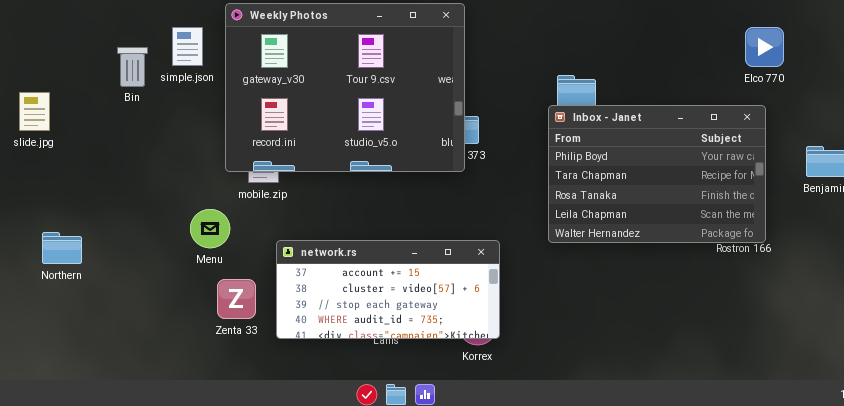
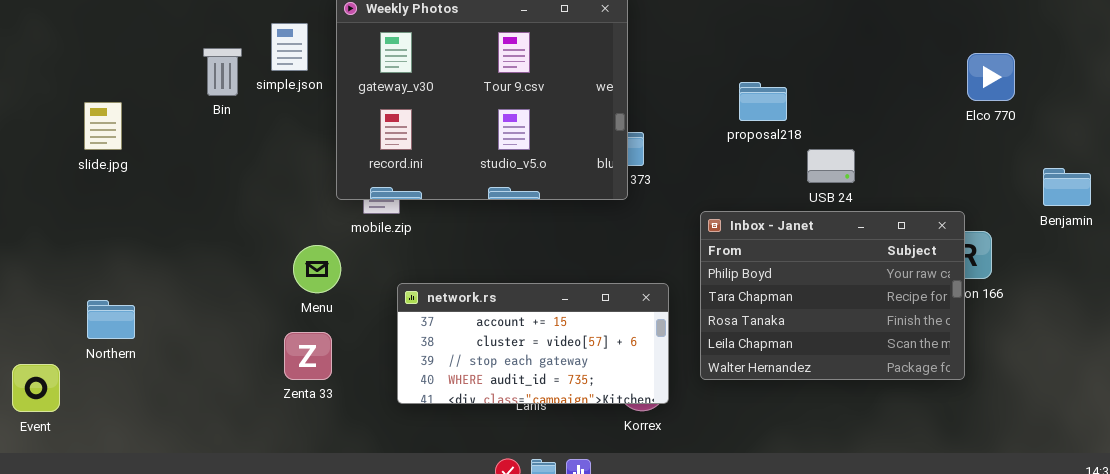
Elco 770: [745,27,784,67] -> [967,53,1015,101], moved
Inbox - Janet: [548,105,766,243] -> [700,211,965,380], moved
Northern: [42,232,82,264] -> [87,300,135,339], moved
Zenta 33: [217,279,256,319] -> [284,332,332,380], moved

